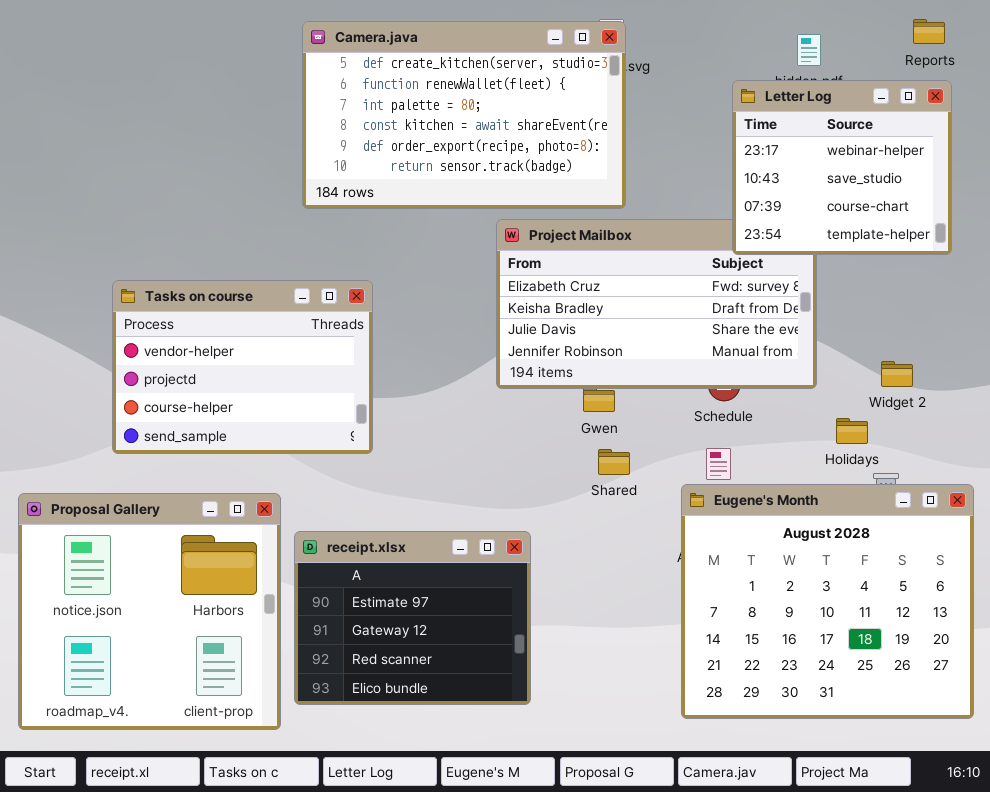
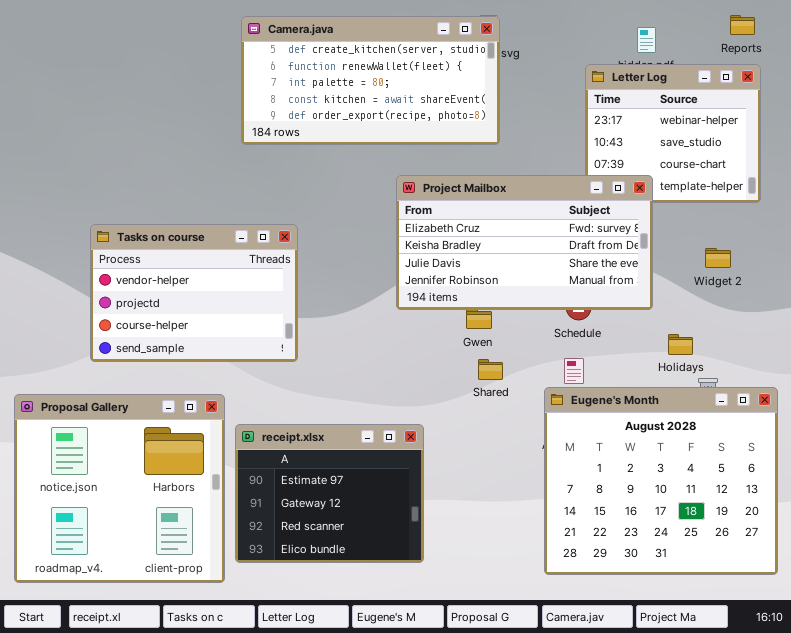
Camera.java: [302,21,626,209] -> [241,16,500,145], resized
Project Mailbox: [496,219,817,389] -> [396,175,653,310], raised
Widget 2: [881,361,913,387] -> [705,248,731,268], moved

